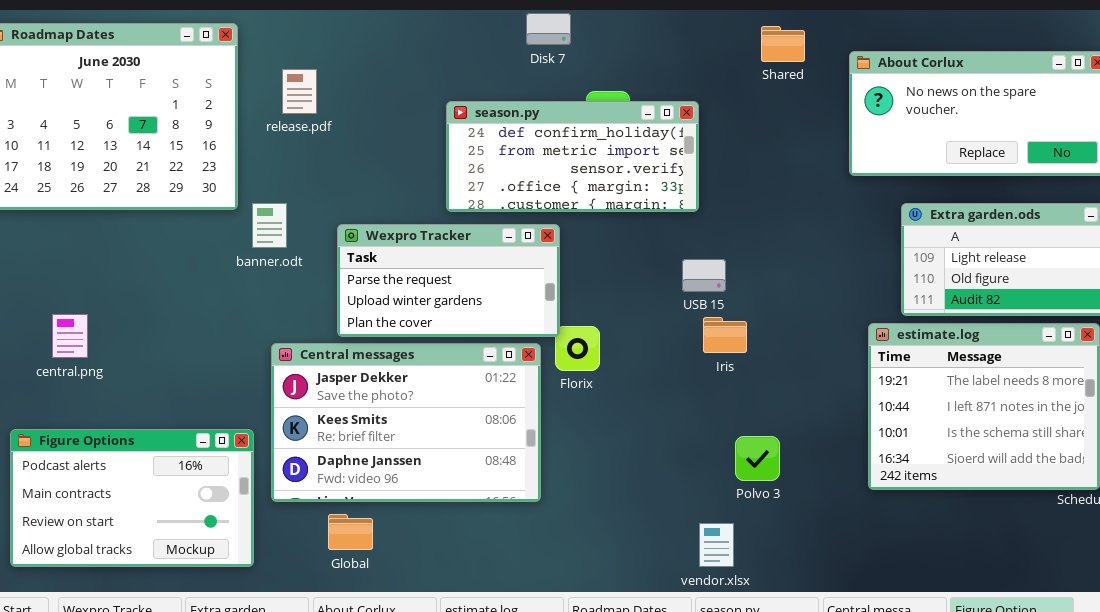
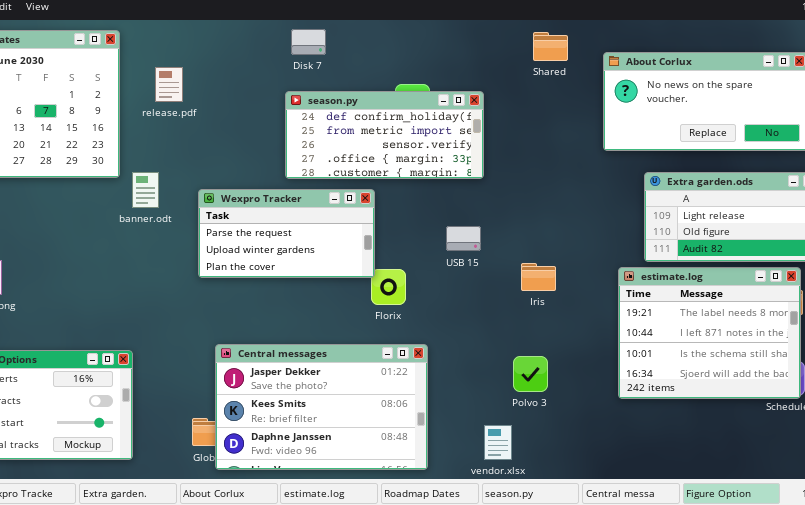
Disk 7: [526,13,571,45] -> [291,29,326,55], moved
USB 15: [682,259,726,292] -> [446,226,481,251], moved
Iris: [703,317,747,353] -> [521,263,556,291], moved
Central messages: [271,343,541,502] -> [215,344,428,470], moved

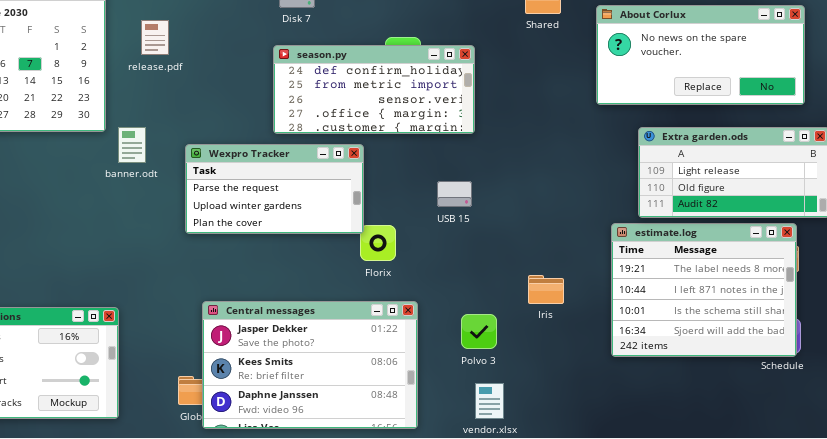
Iris: [521,263,556,291] -> [528,275,564,304], moved
Polvo 3: [513,356,548,392] -> [461,314,497,349], moved

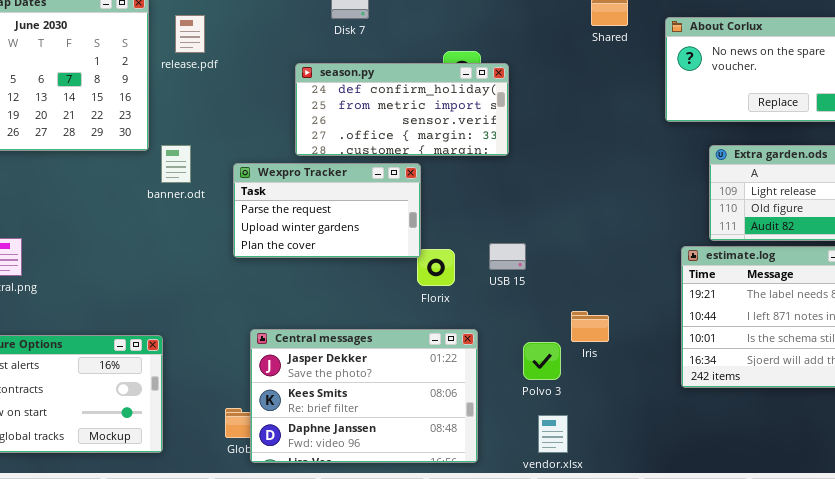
release.pdf: [141,20,169,55] -> [175,15,205,53], moved
season.py: [273,45,475,134] -> [295,63,509,156], moved
USB 15: [437,181,472,207] -> [489,243,526,270], moved
Iris: [528,275,564,304] -> [571,311,609,342], moved

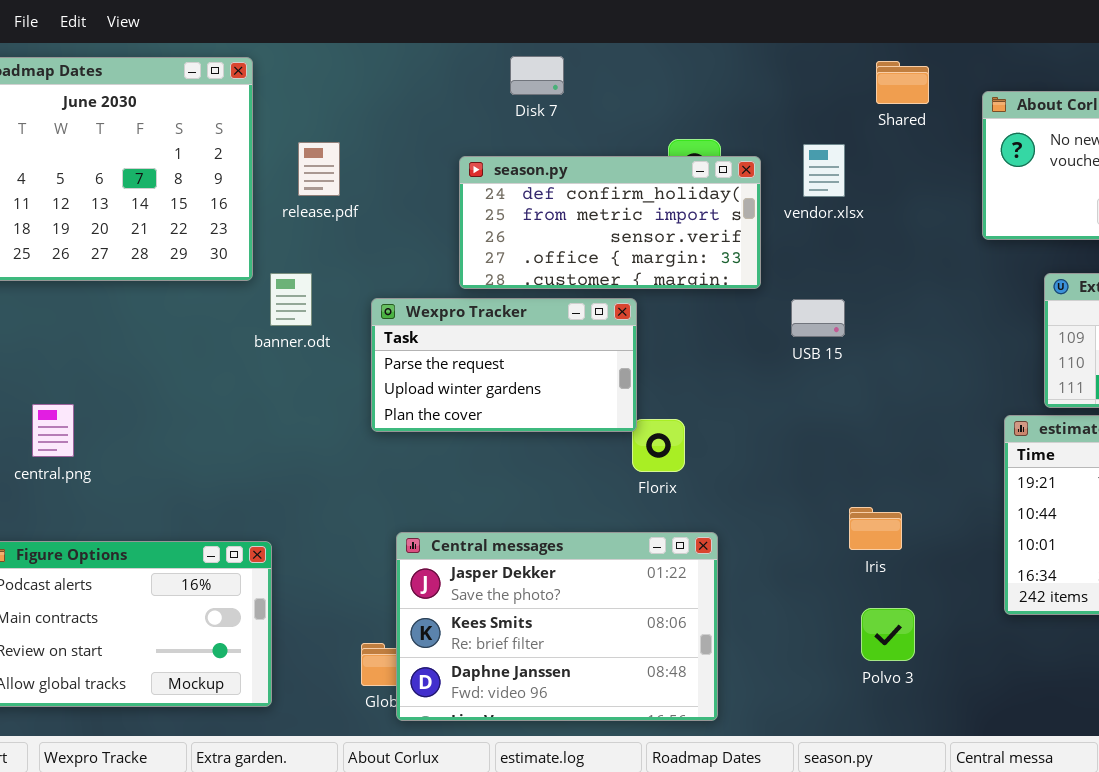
release.pdf: [175,15,205,53] -> [298,142,340,196], moved
USB 15: [489,243,526,270] -> [791,299,845,337], moved
Polvo 3: [523,342,561,380] -> [861,608,915,661], moved
vendor.xlsx: [538,415,568,453] -> [803,144,845,197], moved

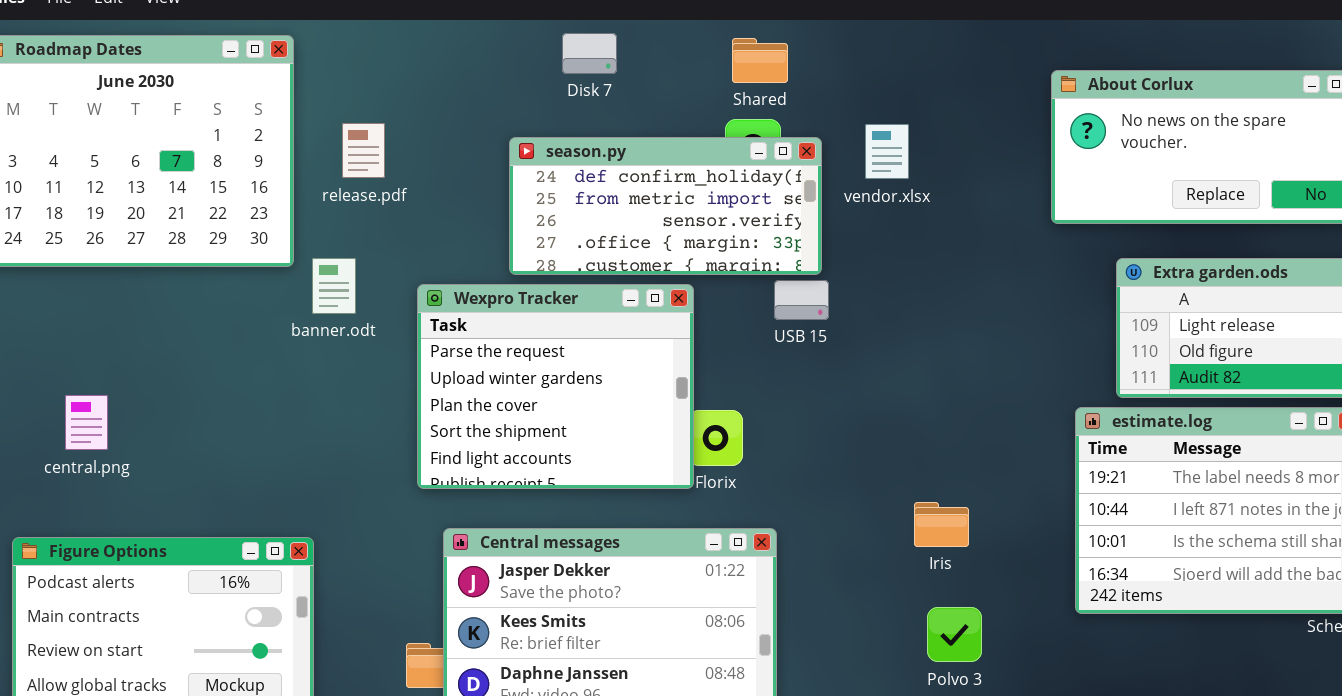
Shared: [876,61,929,104] -> [732,38,788,83], moved
Wexpro Tracker: [371,298,637,432] -> [417,284,694,489], resized
USB 15: [791,299,845,337] -> [774,280,829,320], moved

